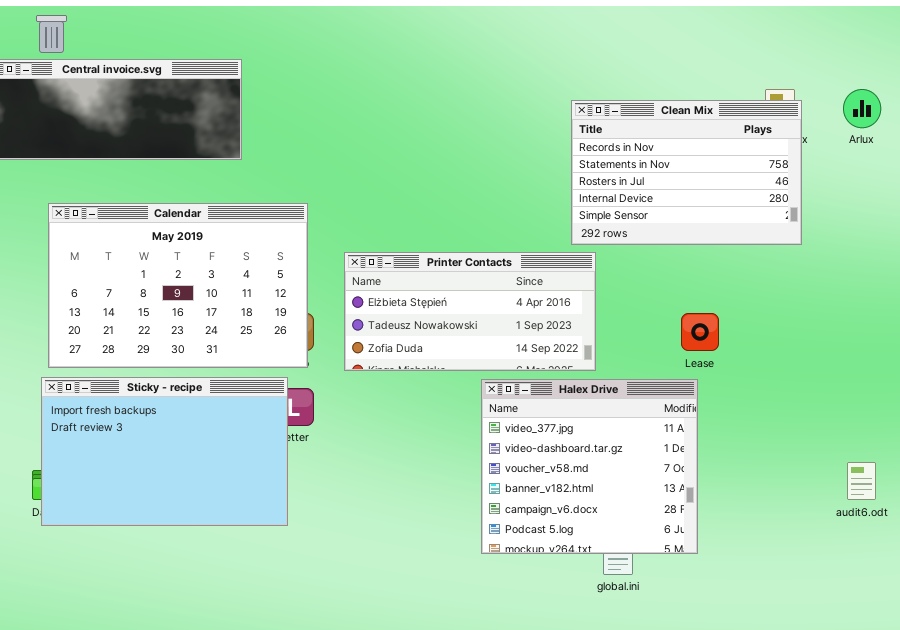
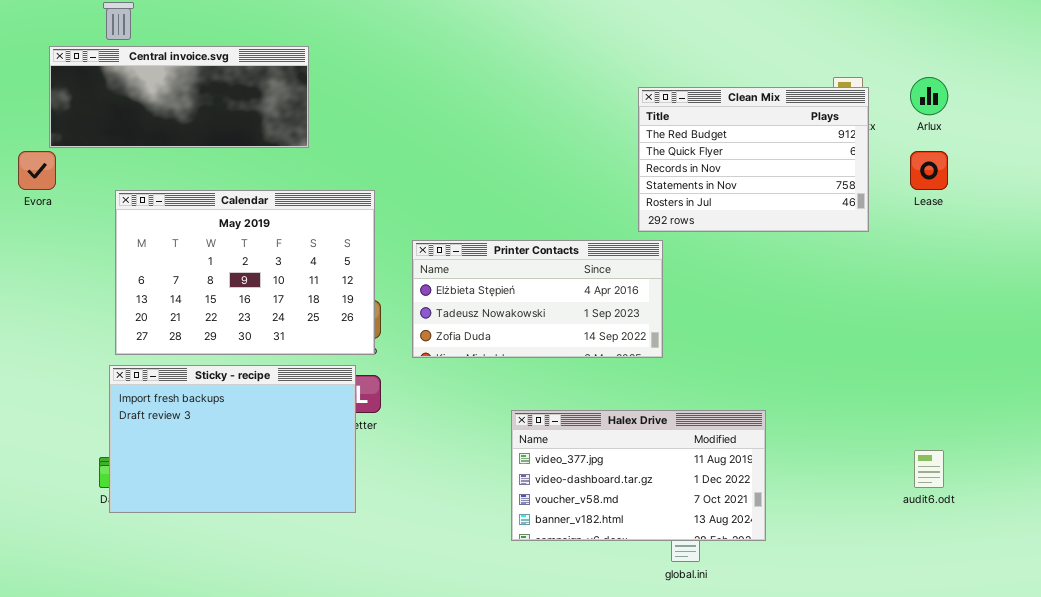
Clean Mix: [571,100,802,245] -> [638,87,869,232], scrolled up 2 rows
Lease: [681,313,719,351] -> [910,151,948,190], moved
Halex Drive: [481,379,698,554] -> [511,410,766,541], resized

